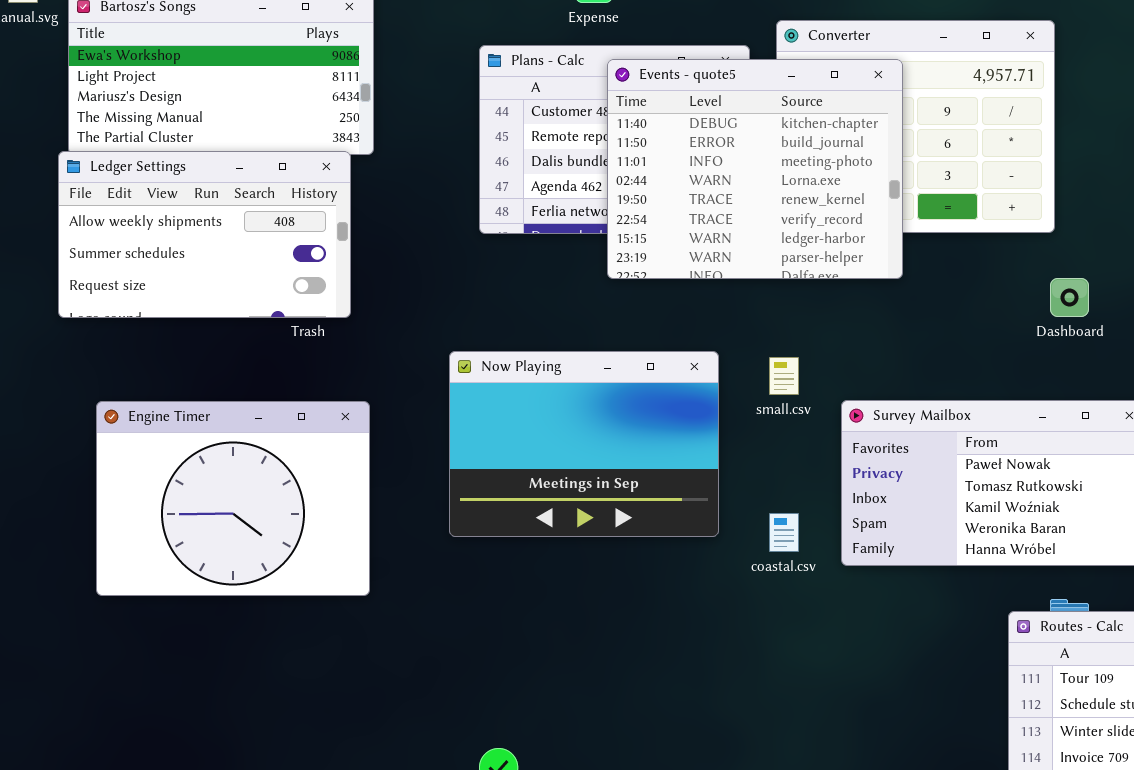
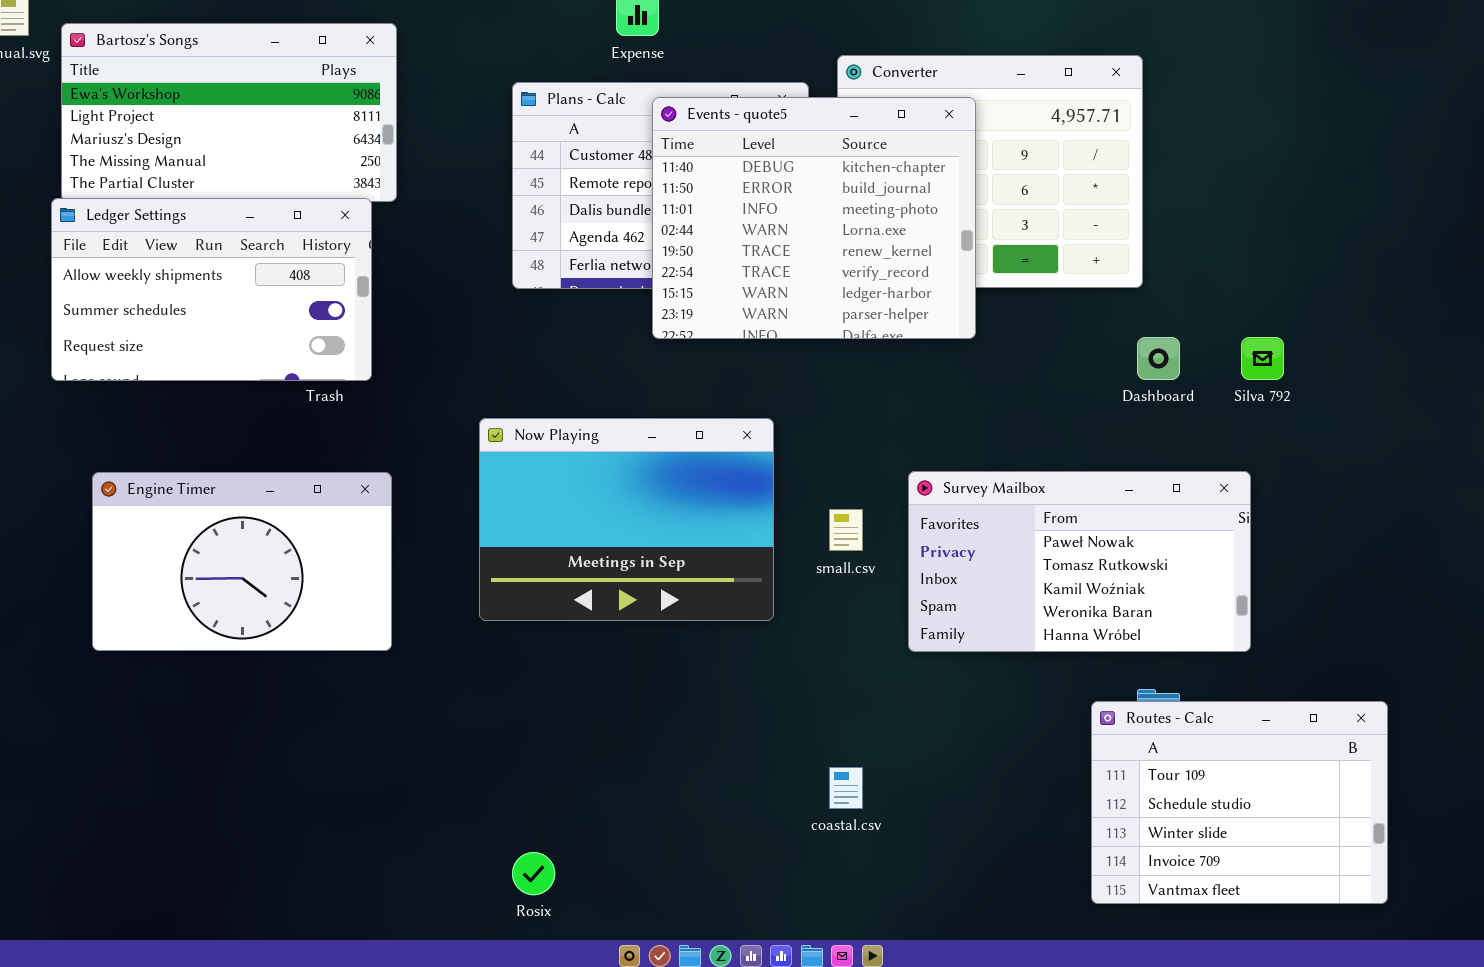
small.csv: [769,357,799,395] -> [829,509,863,551], moved
Engine Timer: [96,401,370,596] -> [92,472,392,651], resized
coastal.csv: [769,513,799,552] -> [829,767,863,809], moved

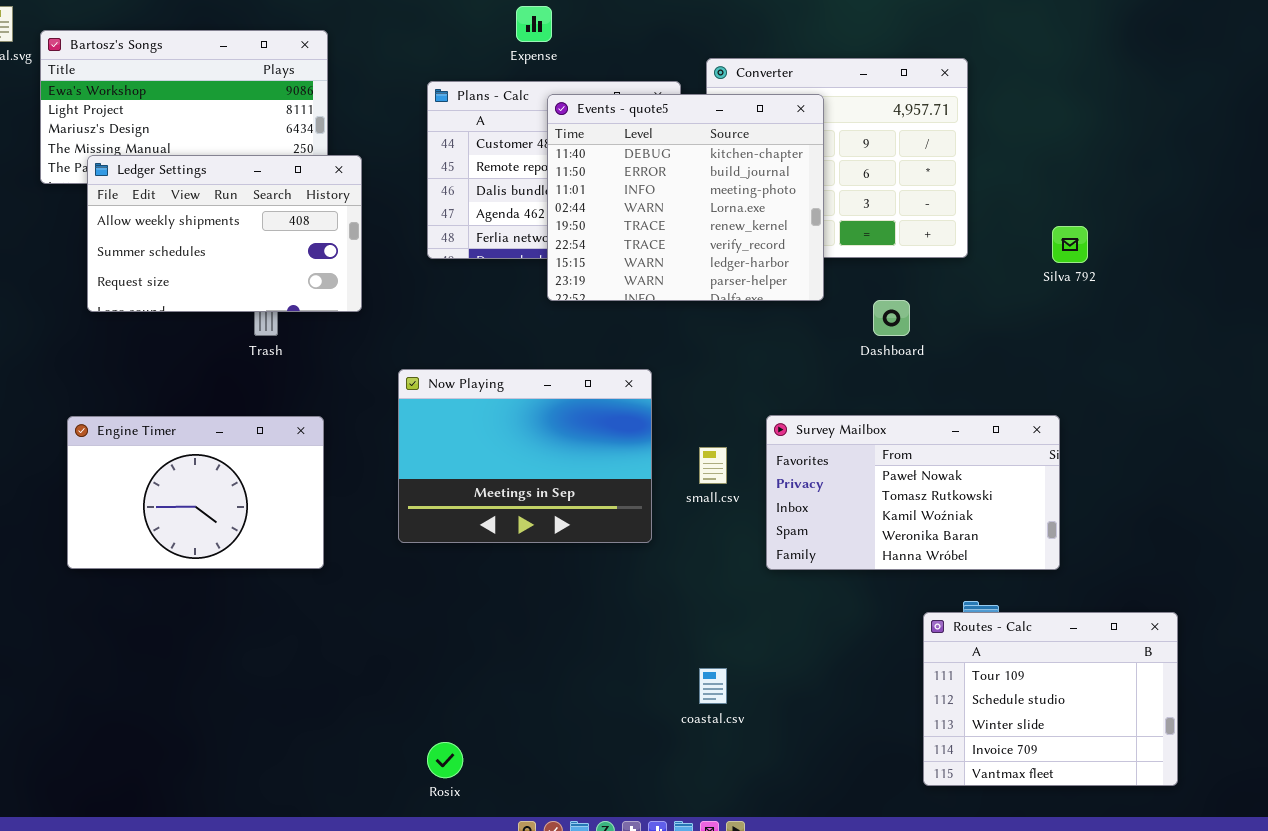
Ledger Settings: [51,198,372,381] -> [87,155,362,312], moved
Dashboard: [1137,337,1180,380] -> [873,300,910,336], moved
Silva 792: [1241,337,1284,380] -> [1052,226,1088,263], moved

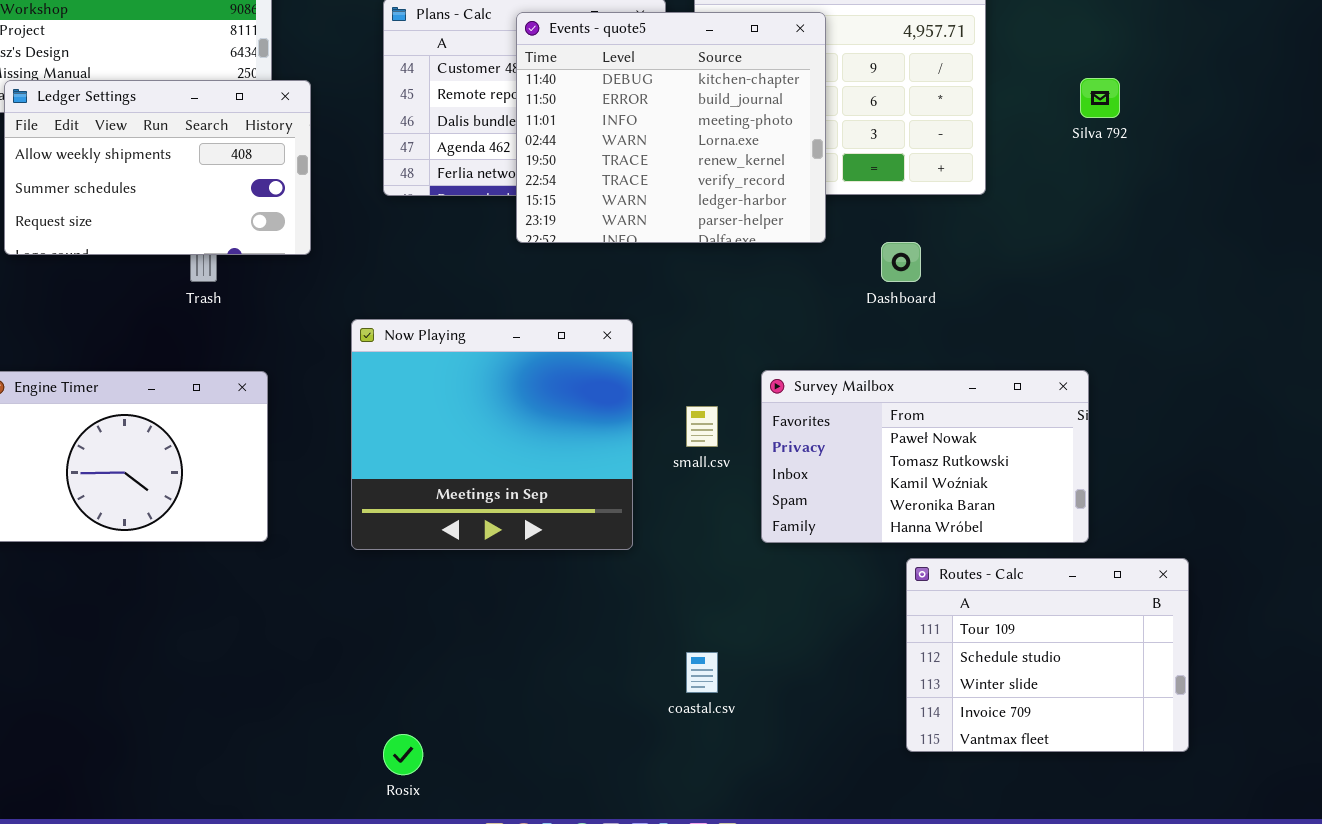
Silva 792: [1052,226,1088,263] -> [1080,78,1120,118], moved
Now Playing: [398,369,652,543] -> [351,319,633,550], resized
Routes - Calc: [923,612,1178,786] -> [906,558,1189,752], moved

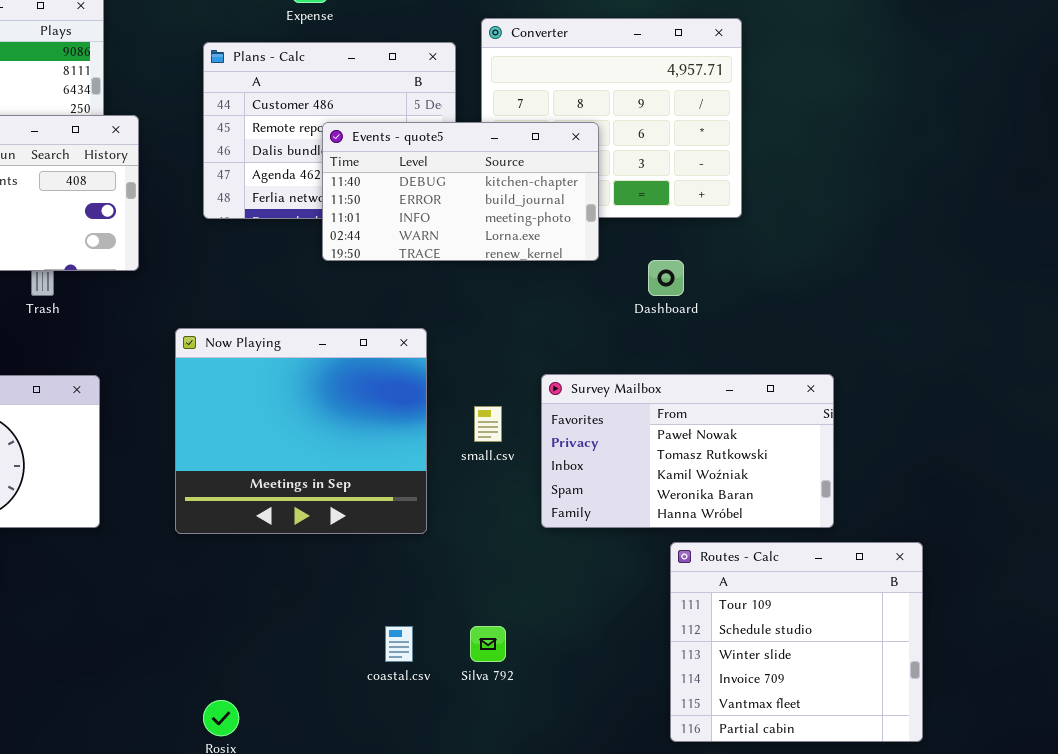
Events - quote5: [516,12,826,243] -> [322,122,599,261], resized
Silva 792: [1080,78,1120,118] -> [470,626,506,662], moved
Routes - Calc: [906,558,1189,752] -> [670,542,923,742], resized
coastal.csv: [686,652,718,693] -> [385,626,413,662], moved

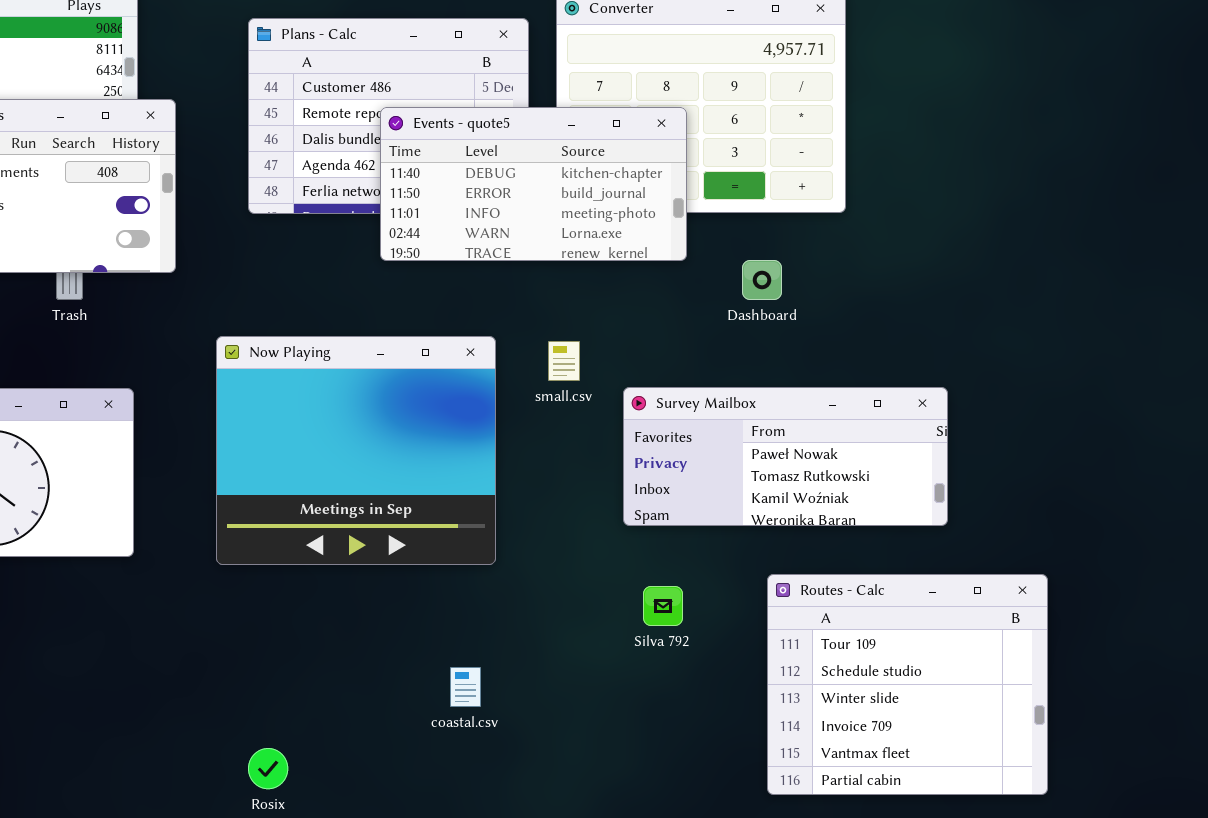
Survey Mailbox: [541,374,834,528] -> [623,387,948,526], resized
small.csv: [474,406,502,442] -> [548,341,580,381], moved
Silva 792: [470,626,506,662] -> [643,586,683,626], moved

